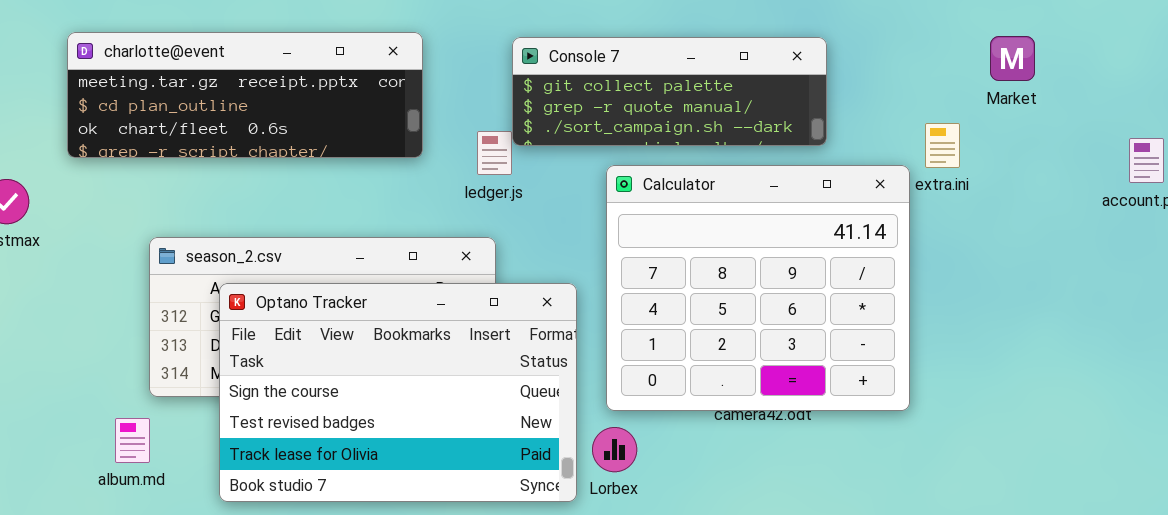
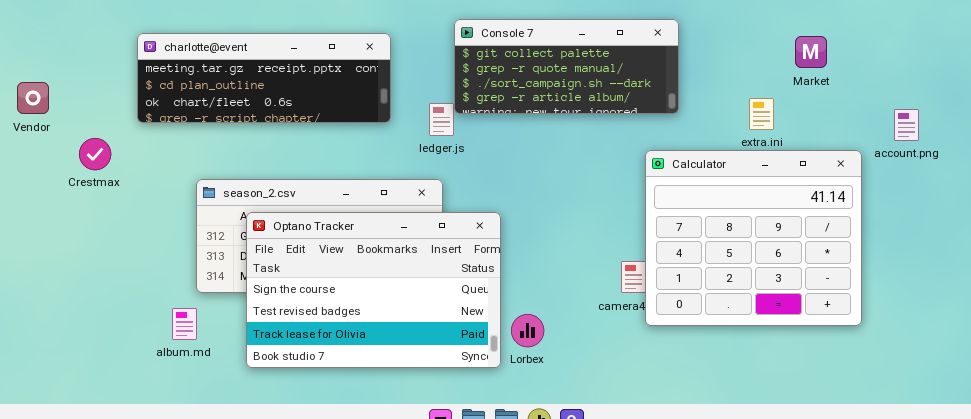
Console 7: [512,37,827,146] -> [454,19,679,114], resized
Calculator: [606,165,910,411] -> [645,150,862,326], moved

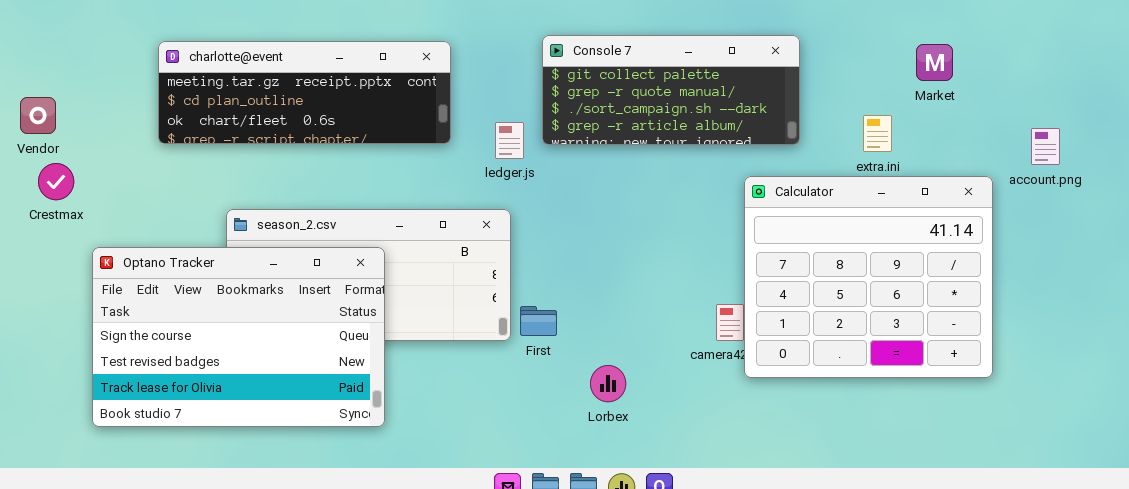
Console 7: [454,19,679,114] -> [542,35,800,145], moved
Crestmax: [79,138,111,170] -> [38,163,74,200], moved
Optano Tracker: [246,212,501,368] -> [92,247,385,427], moved

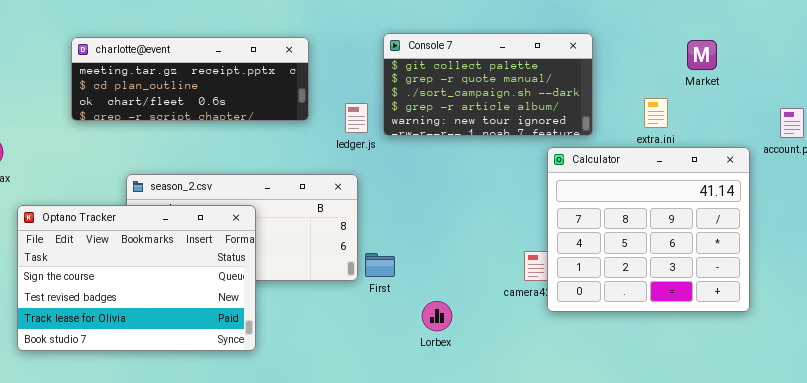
Console 7: [542,35,800,145] -> [383,33,593,136], resized

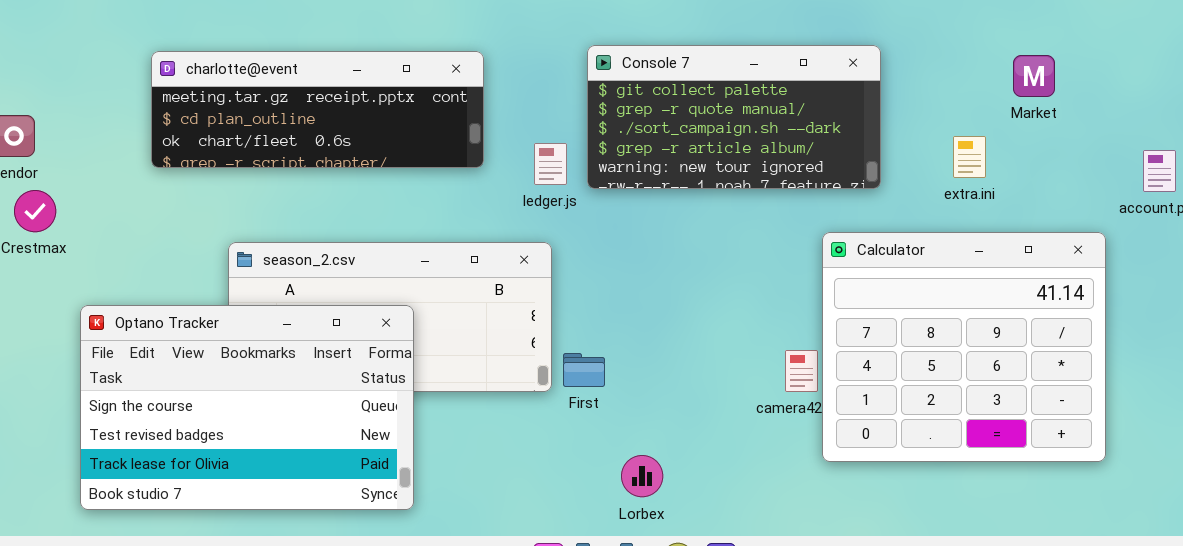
Calculator: [547,147,750,312] -> [822,232,1106,462], moved
Optano Tracker: [17,205,256,351] -> [80,305,414,510], moved
Lorbex: [422,301,452,331] -> [621,455,663,497], moved

